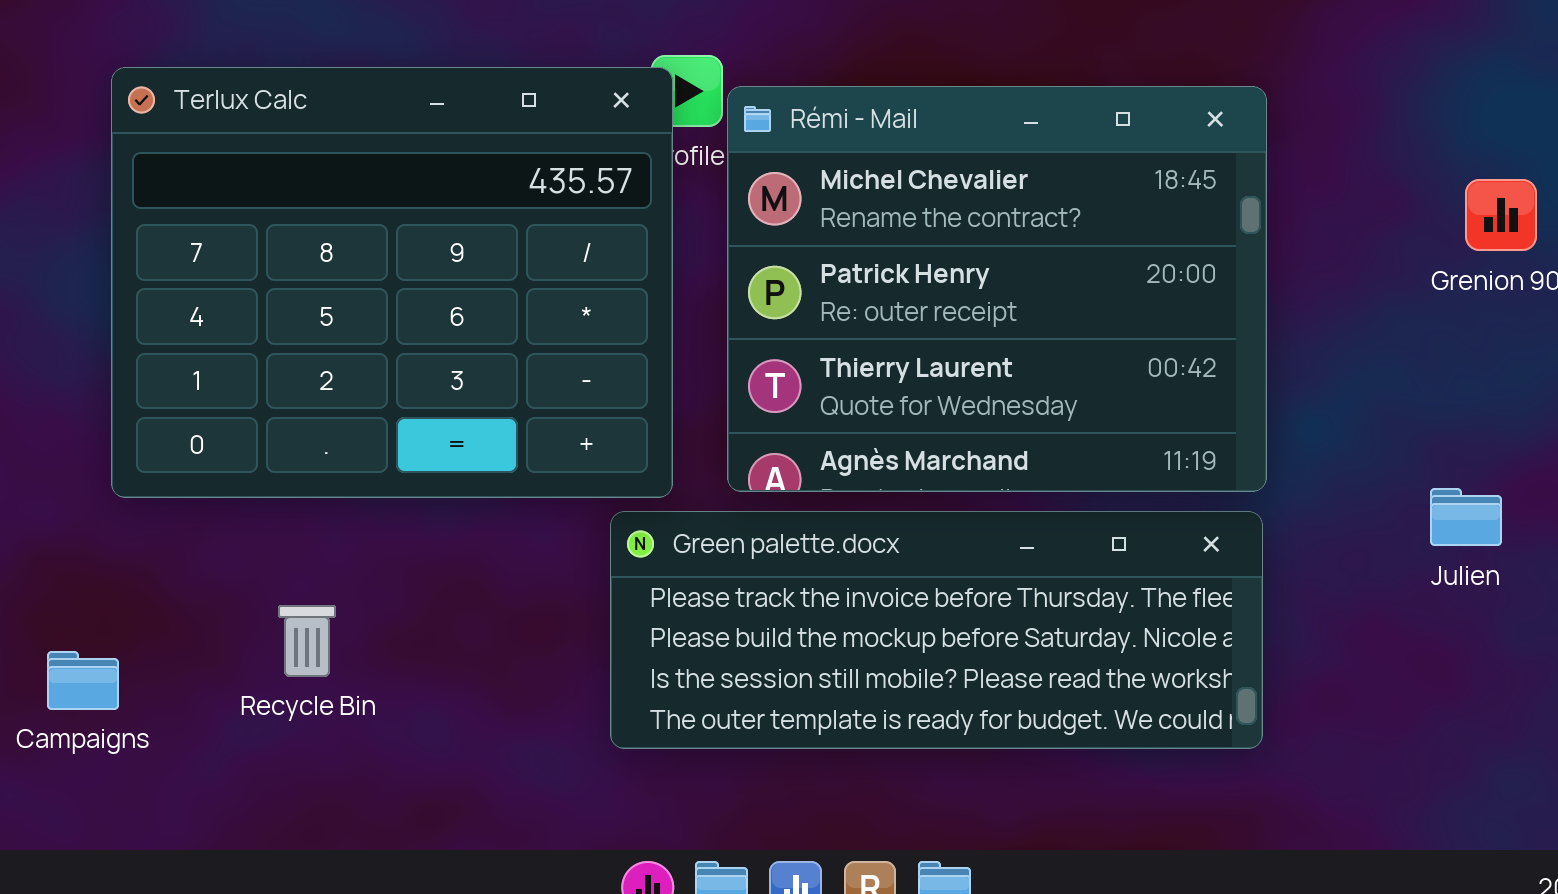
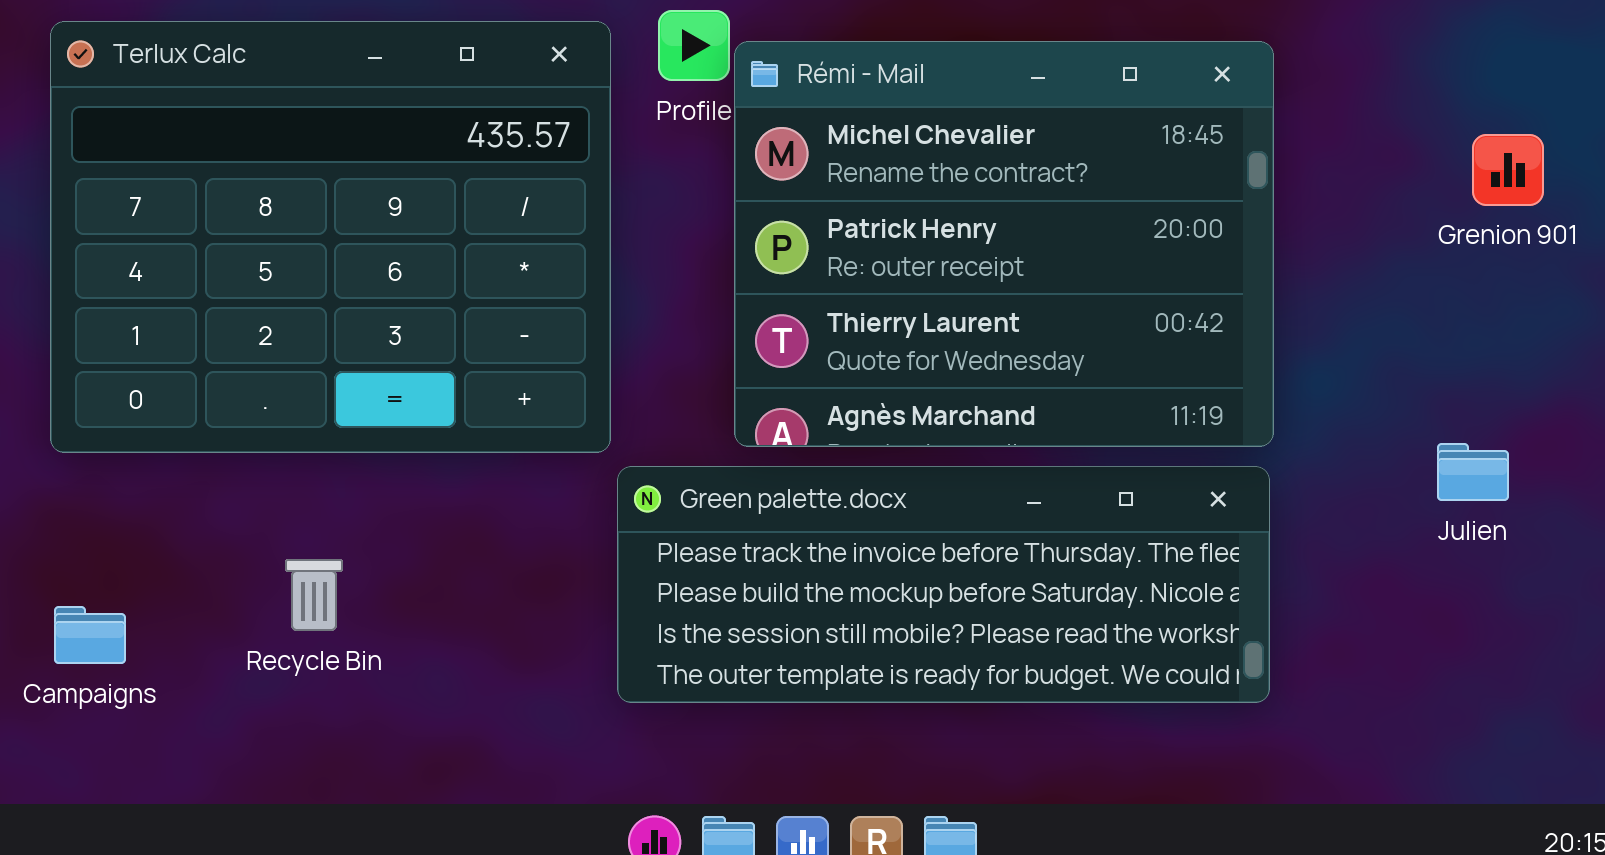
Terlux Calc: [111,67,673,498] -> [50,21,611,453], moved

